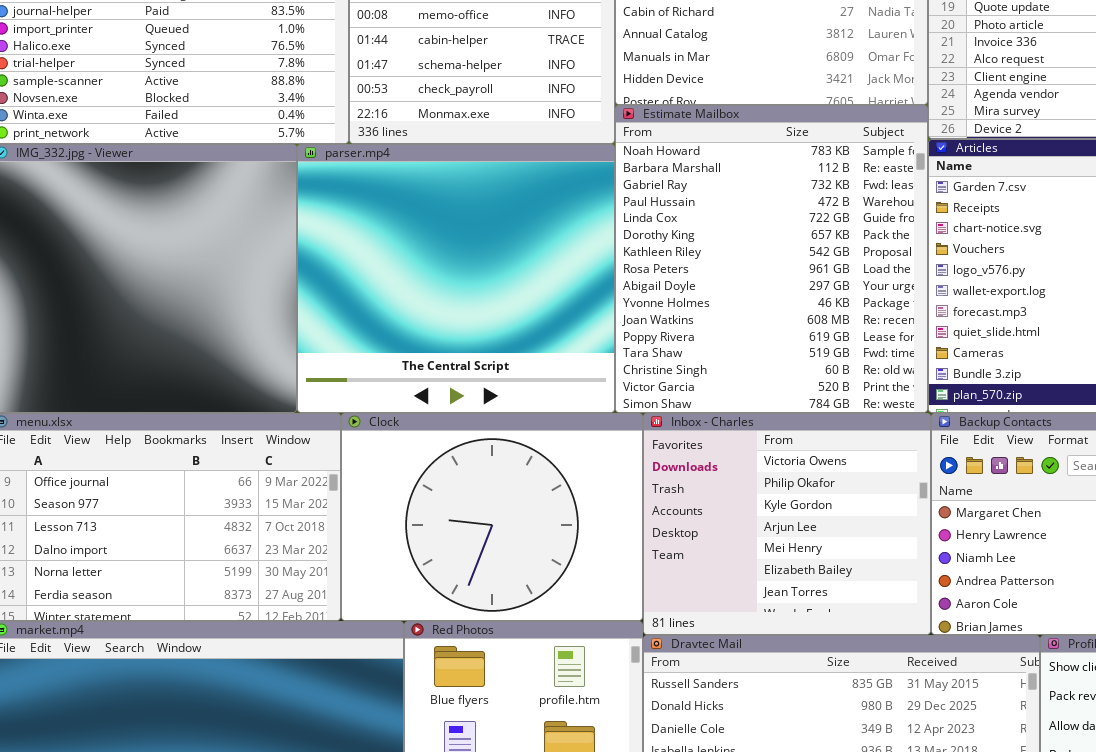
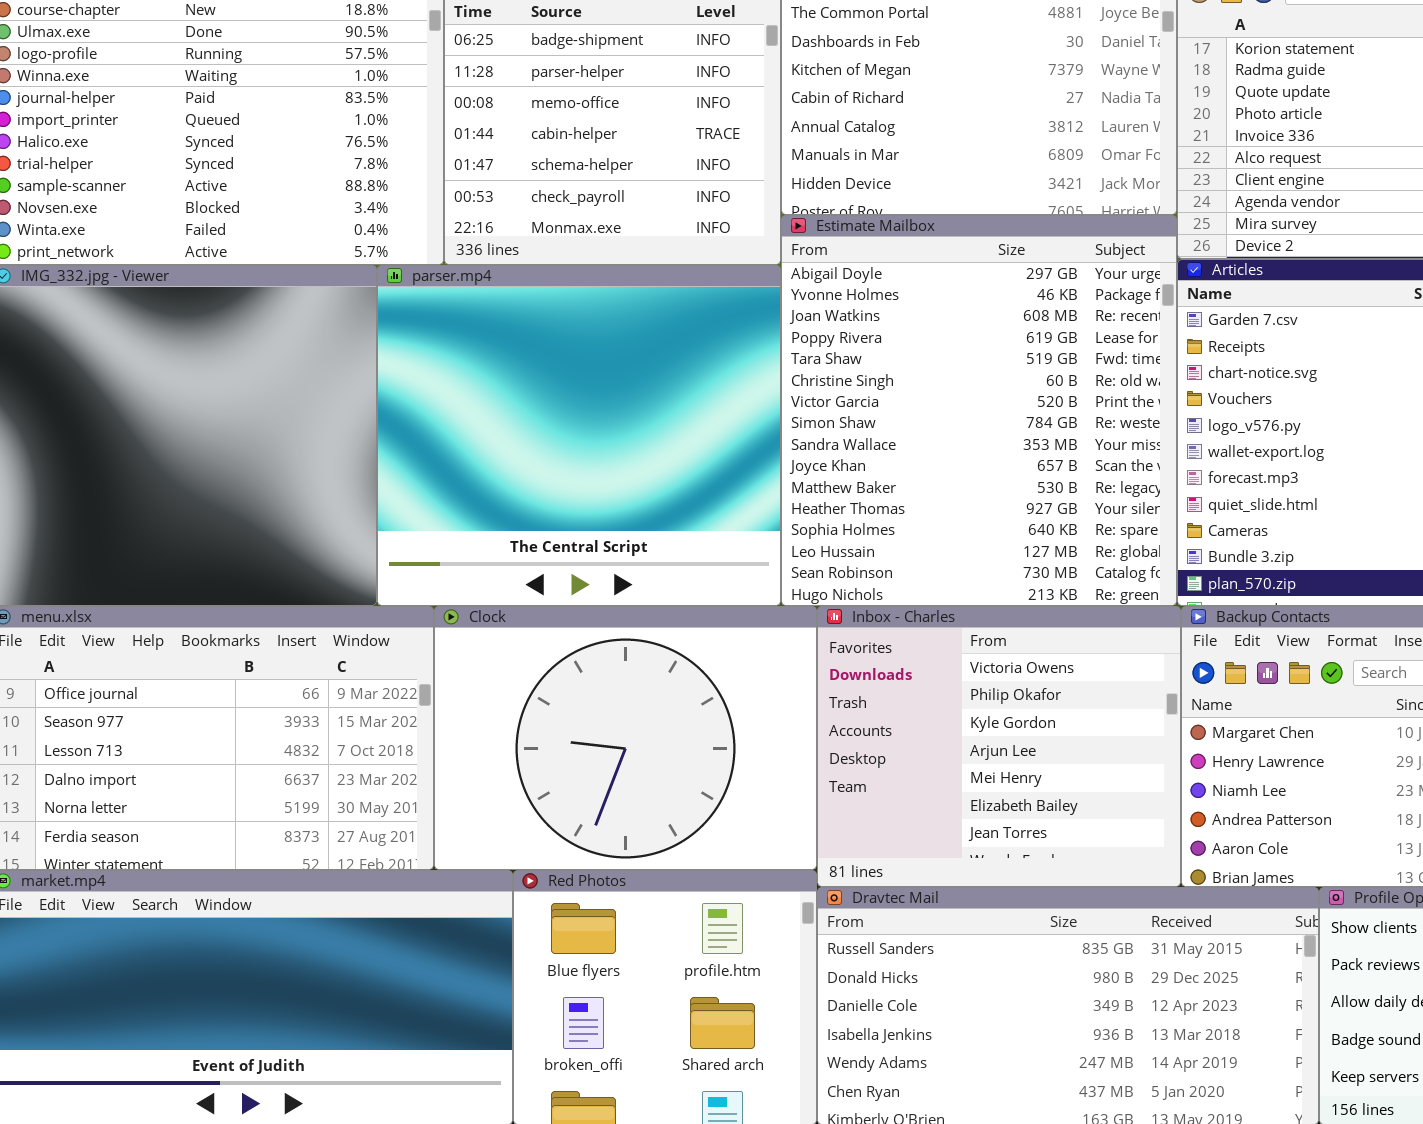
Estimate Mailbox: [615,105,928,413] -> [781,215,1177,606], scrolled down 8 rows

